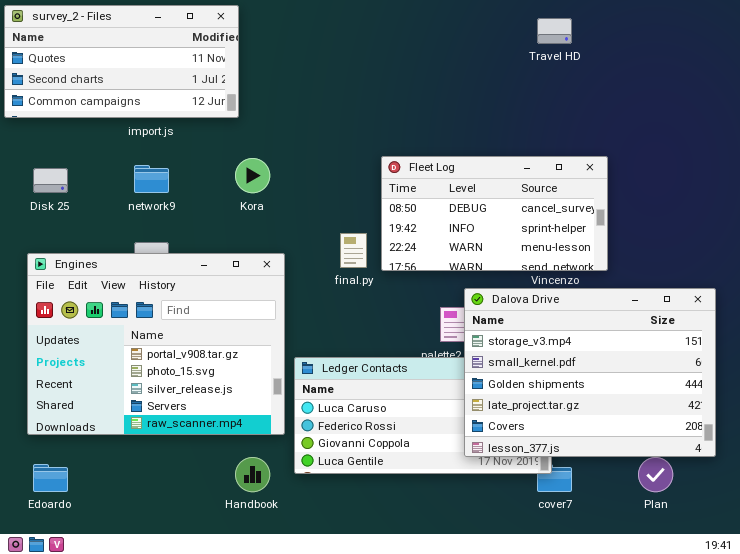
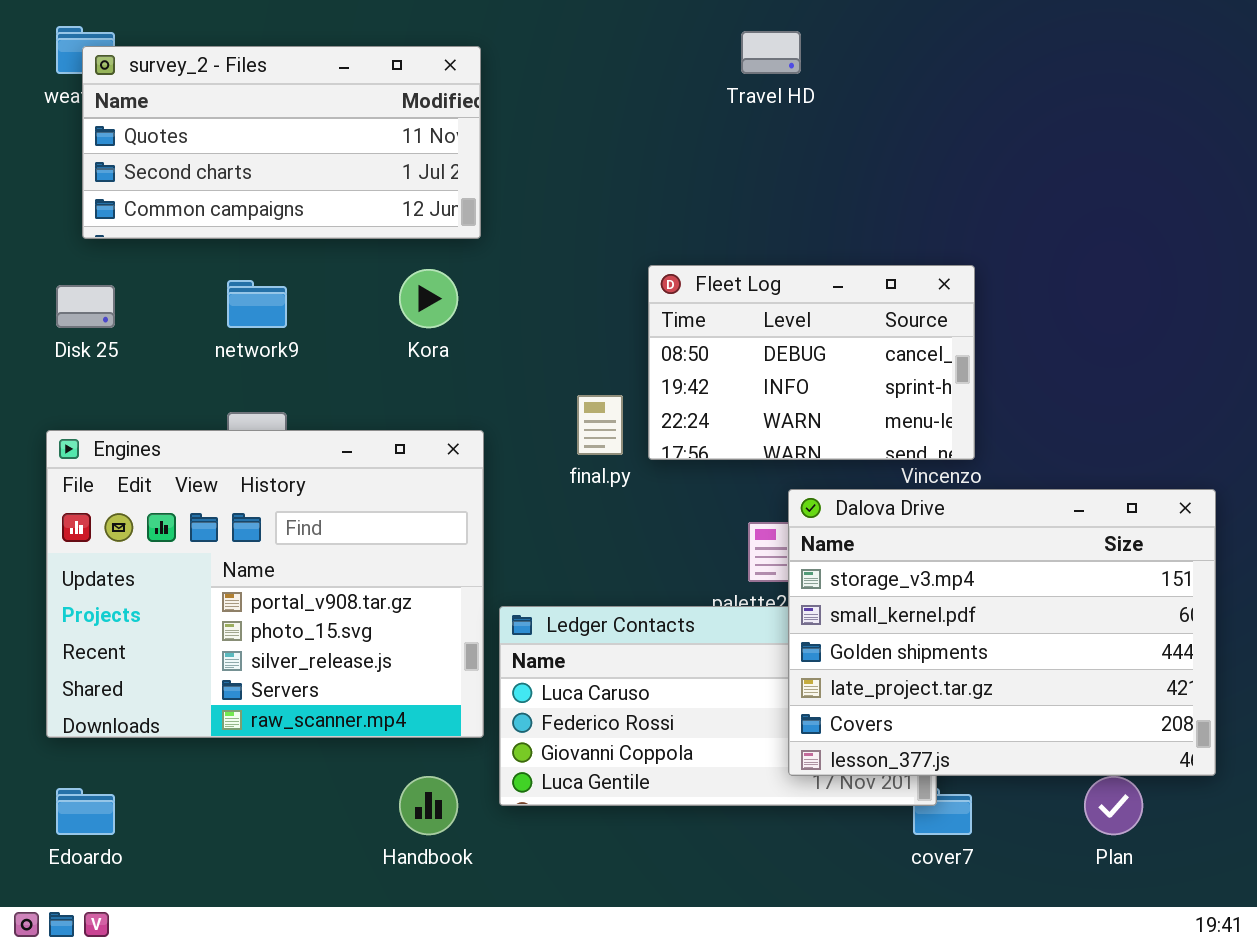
survey_2 - Files: [4,5,239,118] -> [82,46,481,239], moved
Travel HD: [537,18,572,44] -> [741,31,801,74], moved
Fleet Log: [381,156,608,271] -> [648,265,975,460], resized

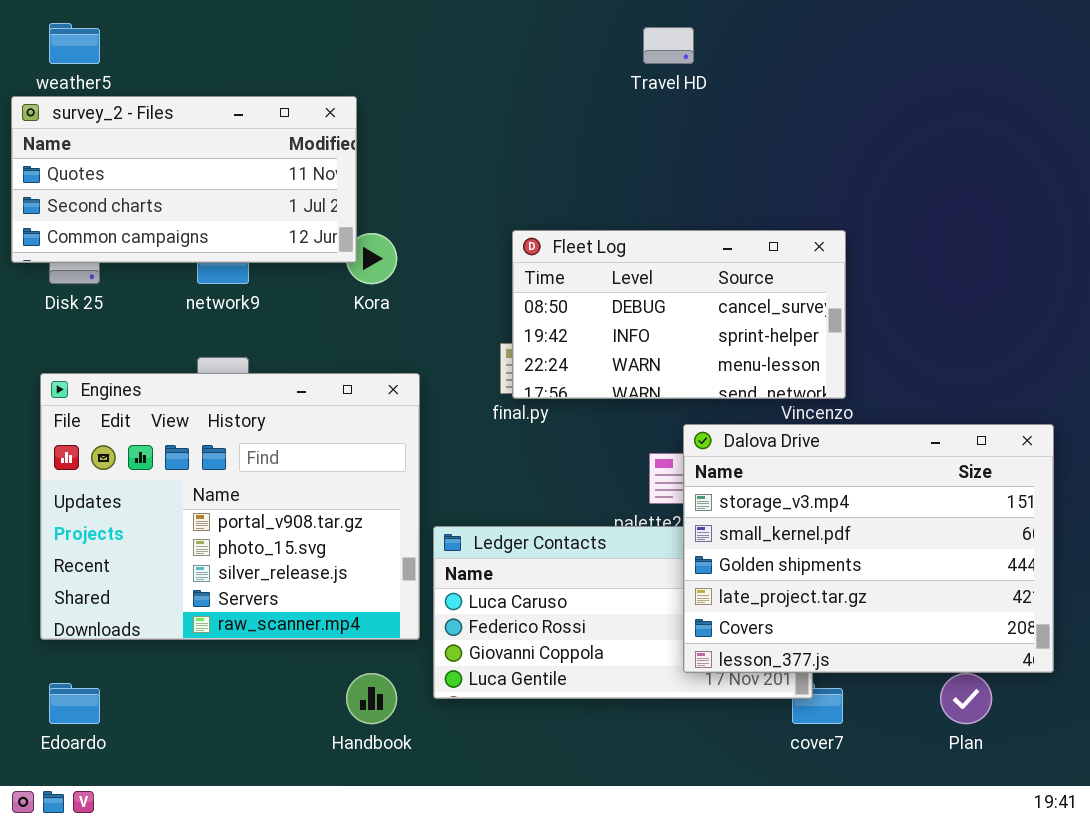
survey_2 - Files: [82,46,481,239] -> [11,96,357,263], moved
Fleet Log: [648,265,975,460] -> [512,230,846,399], resized

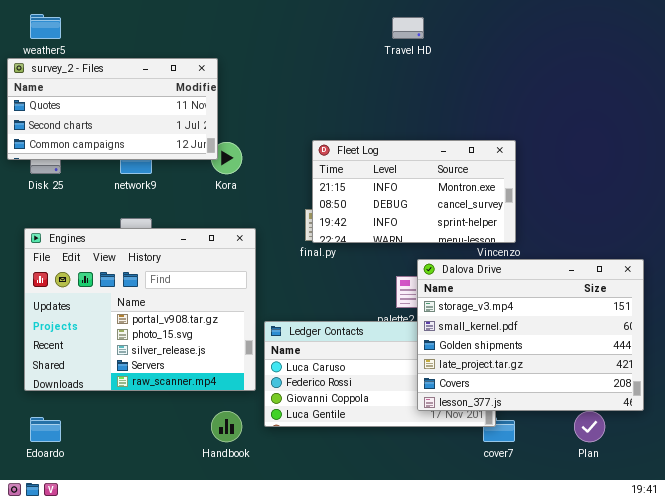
Fleet Log: [512,230,846,399] -> [312,140,516,243], scrolled up 1 row

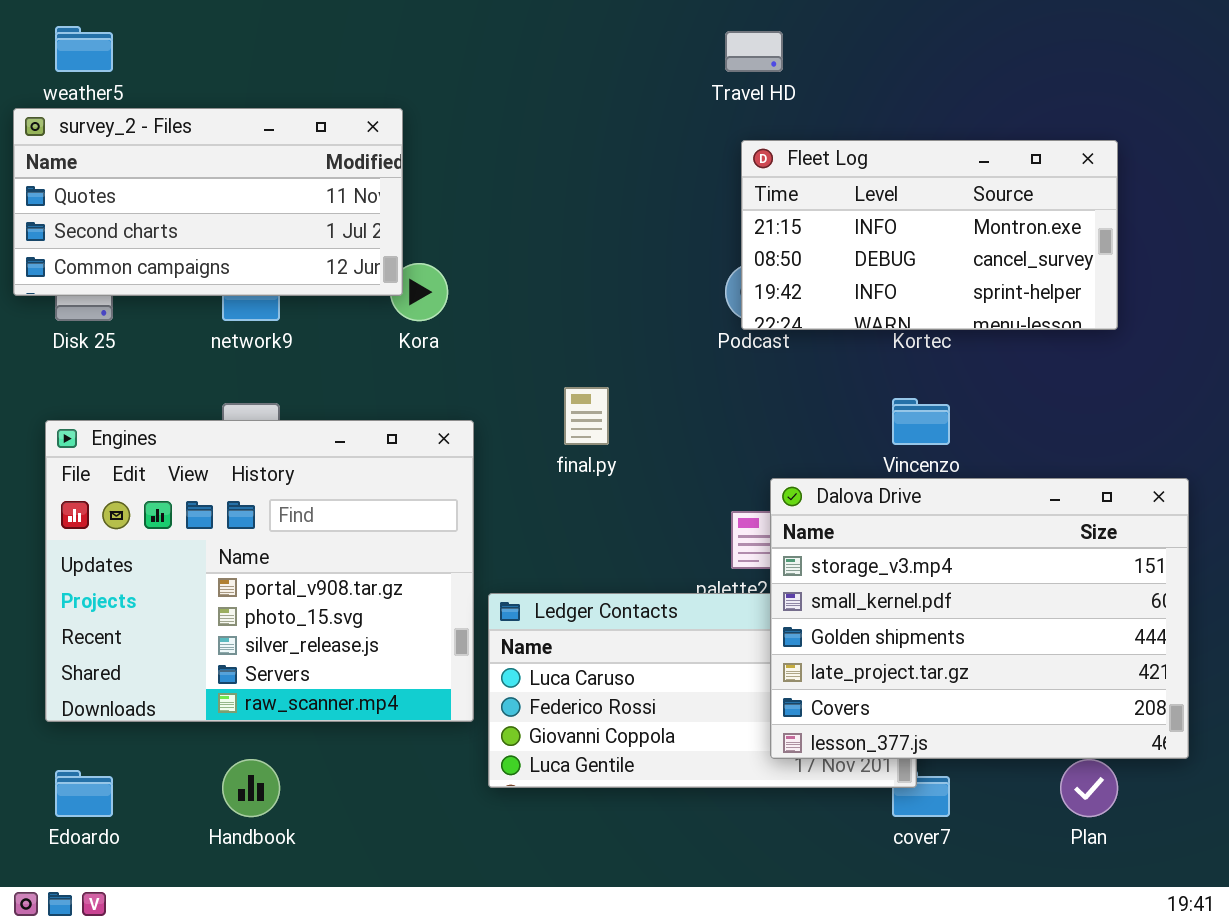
Fleet Log: [312,140,516,243] -> [741,140,1118,330], moved
Handbook: [211,411,242,442] -> [222,759,280,817], moved

